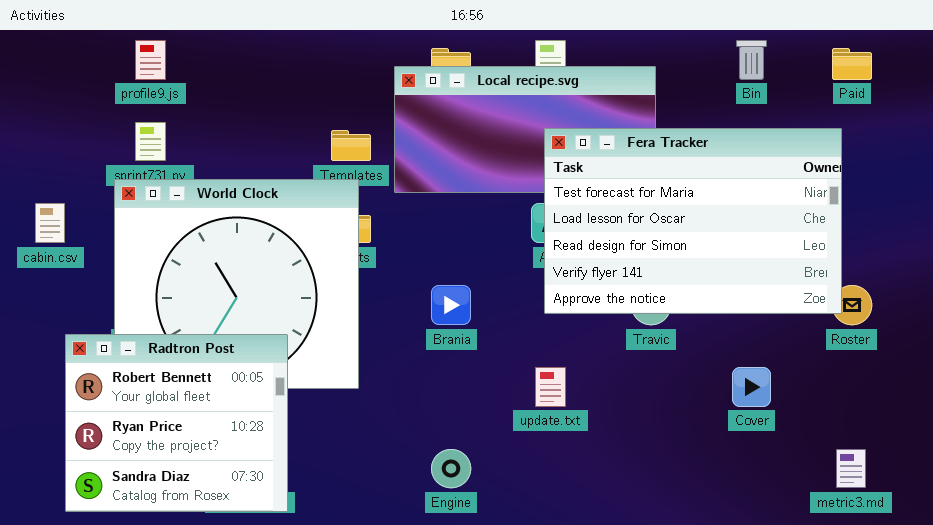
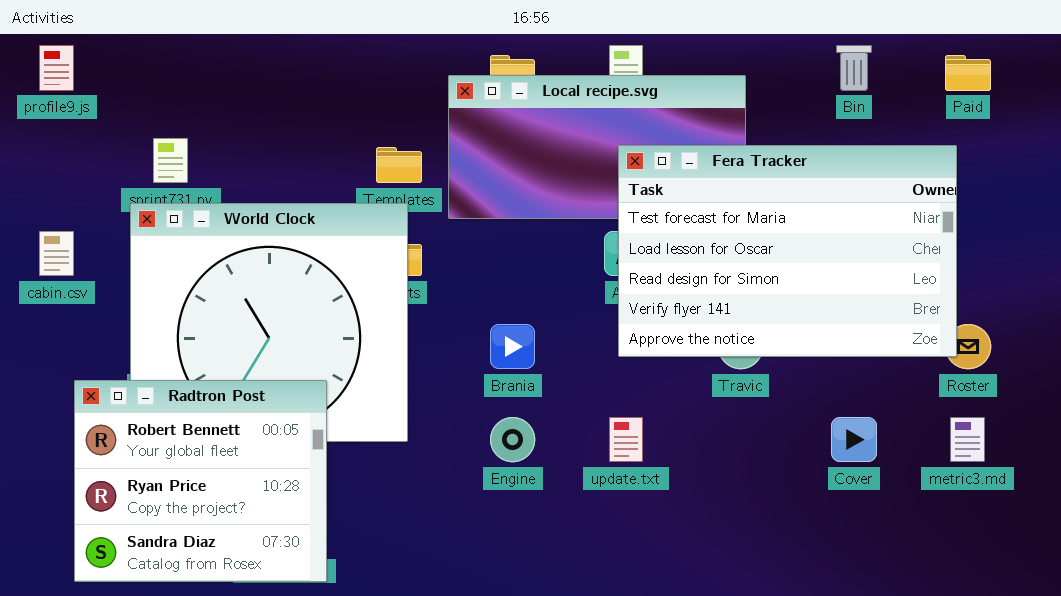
profile9.js: [135,40,166,80] -> [39,45,74,91], moved
Engine: [431,449,471,488] -> [490,417,535,462], moved
metric3.md: [836,449,866,488] -> [950,417,985,462], moved

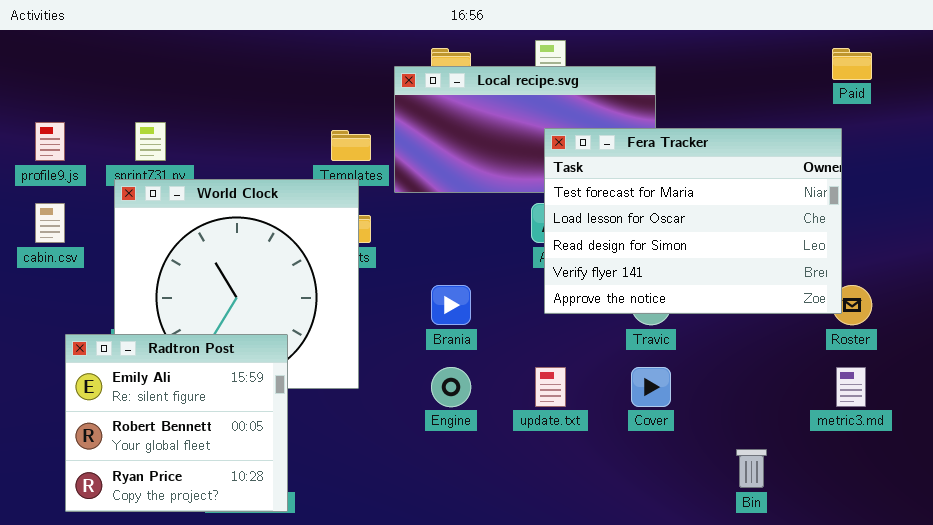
profile9.js: [39,45,74,91] -> [35,122,65,161], moved
Bin: [836,45,872,91] -> [736,449,767,488], moved
Radtron Post: [74,380,327,582] -> [65,334,288,512], scrolled up 1 row
Cover: [831,417,877,462] -> [631,367,671,407], moved

